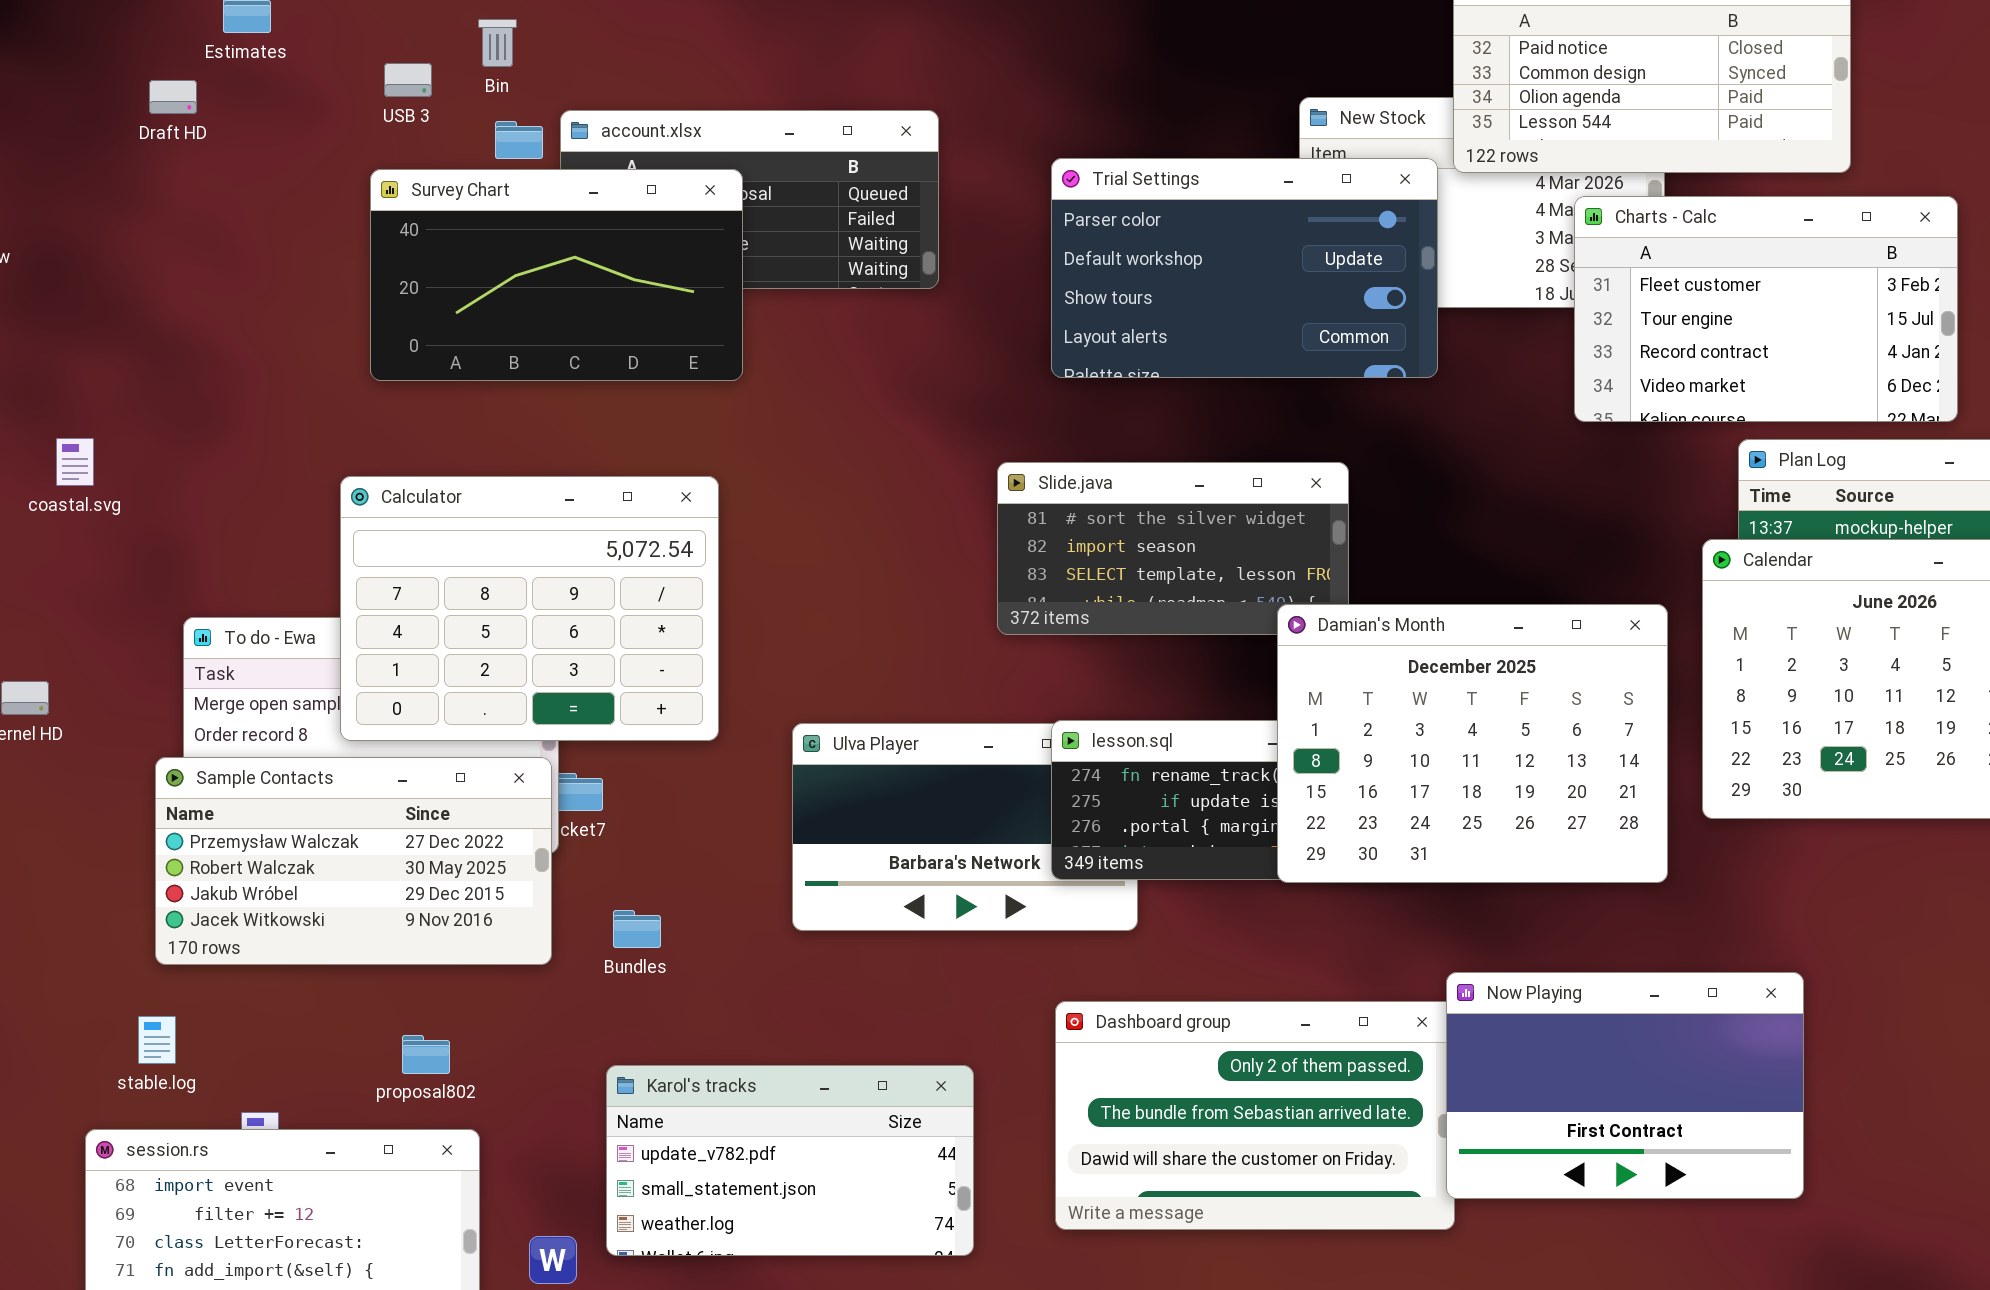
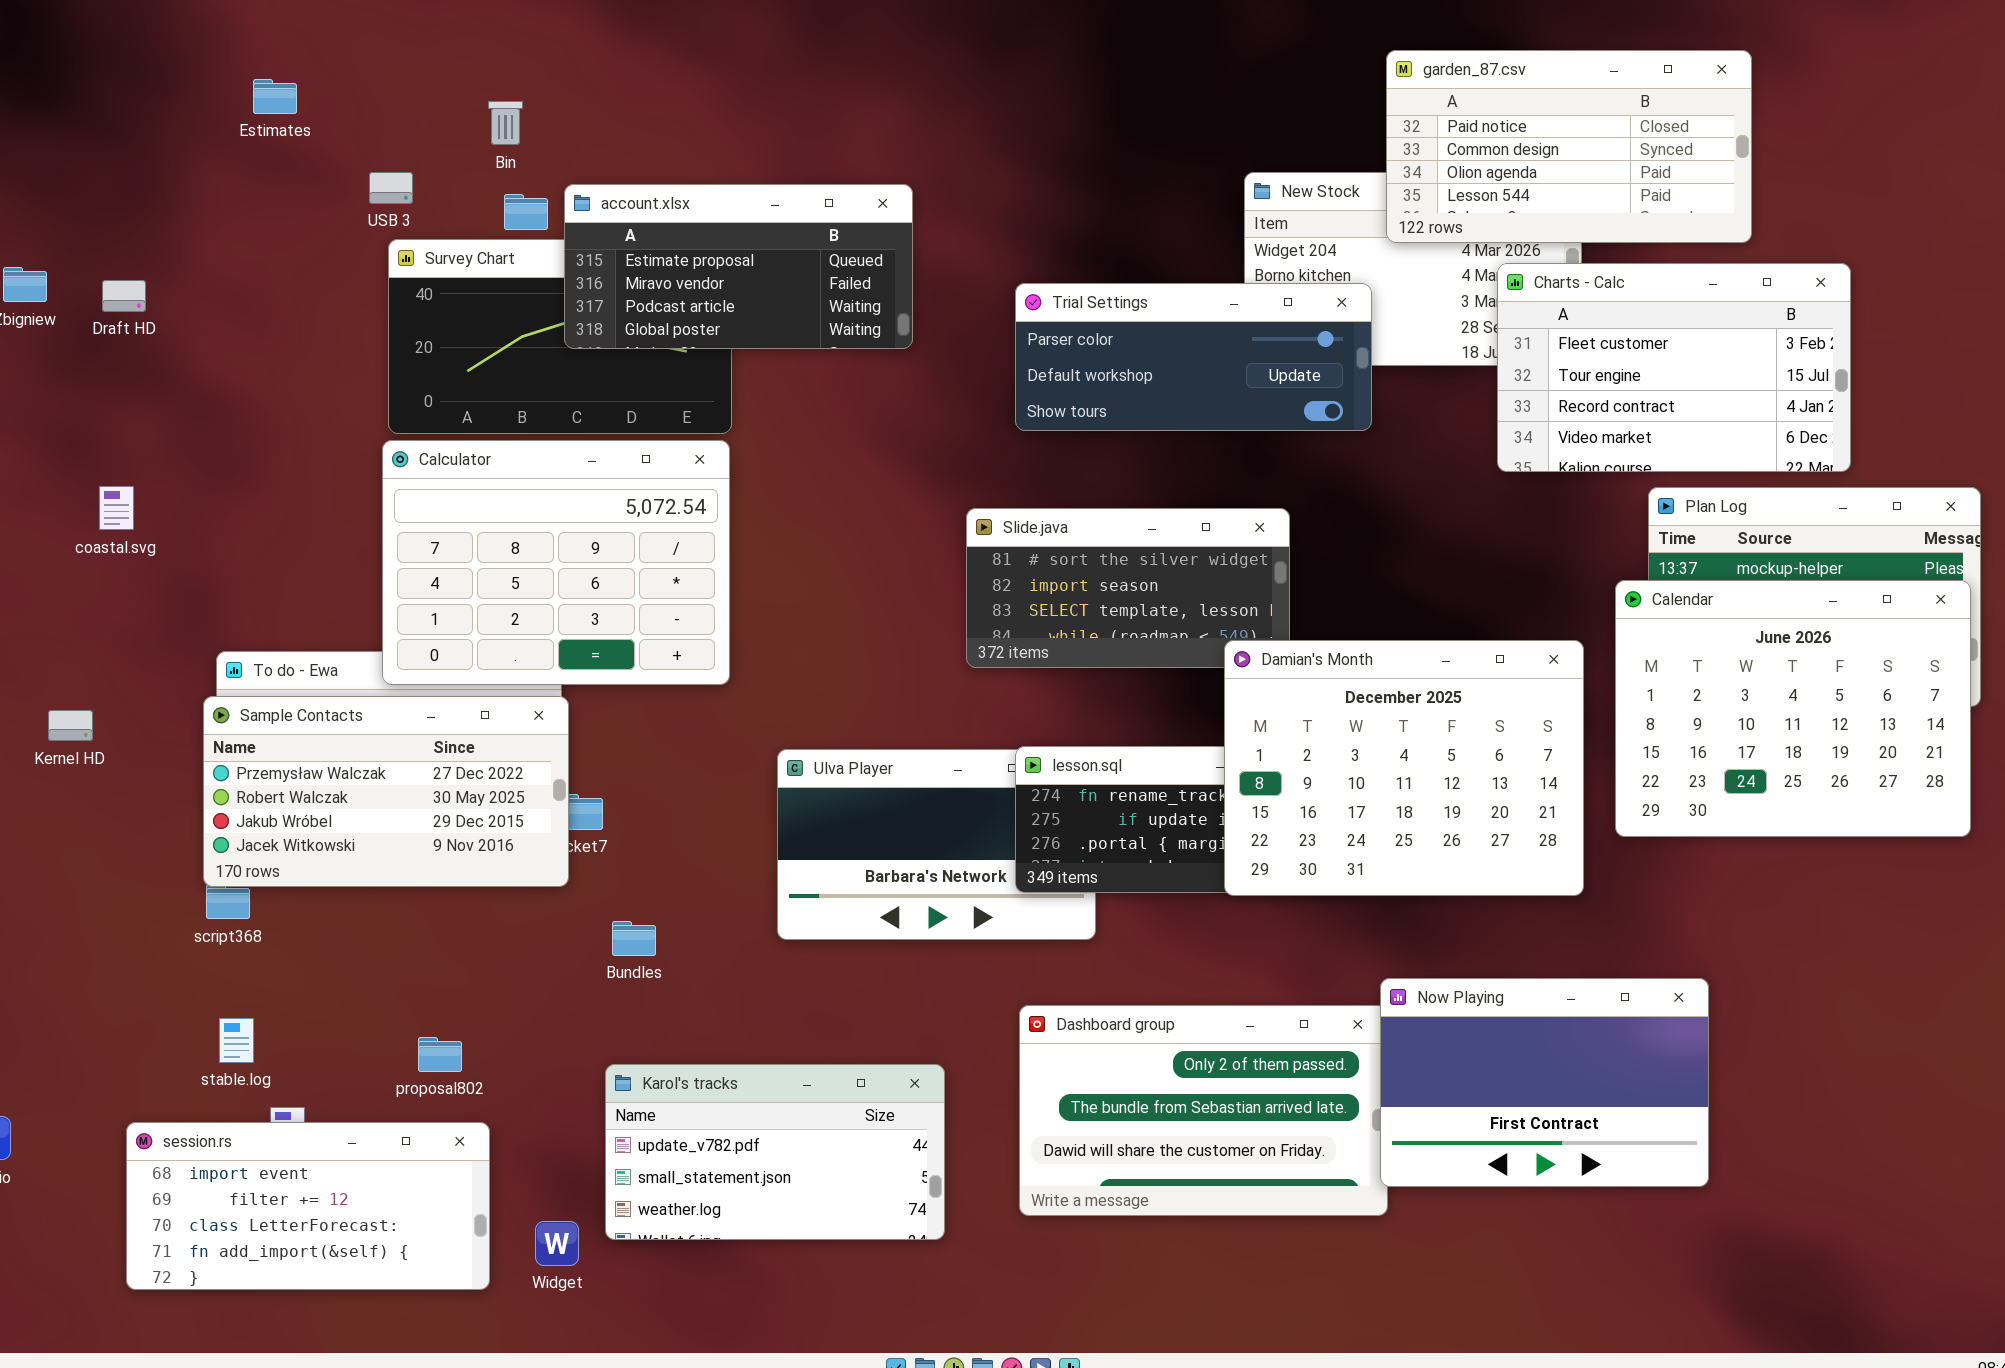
USB 3: [384,63,432,97] -> [369,172,413,204], moved
Draft HD: [149,80,197,114] -> [102,280,146,312], moved
account.xlsx: [560,110,939,289] -> [564,184,913,349], raised
Trial Settings: [1051,158,1438,378] -> [1015,283,1372,431], resized
Calculator: [340,476,719,741] -> [382,440,730,685], moved
Sample Contacts: [155,757,552,965] -> [203,696,569,887], moved
stable.log: [138,1016,176,1064] -> [219,1018,254,1063], moved

